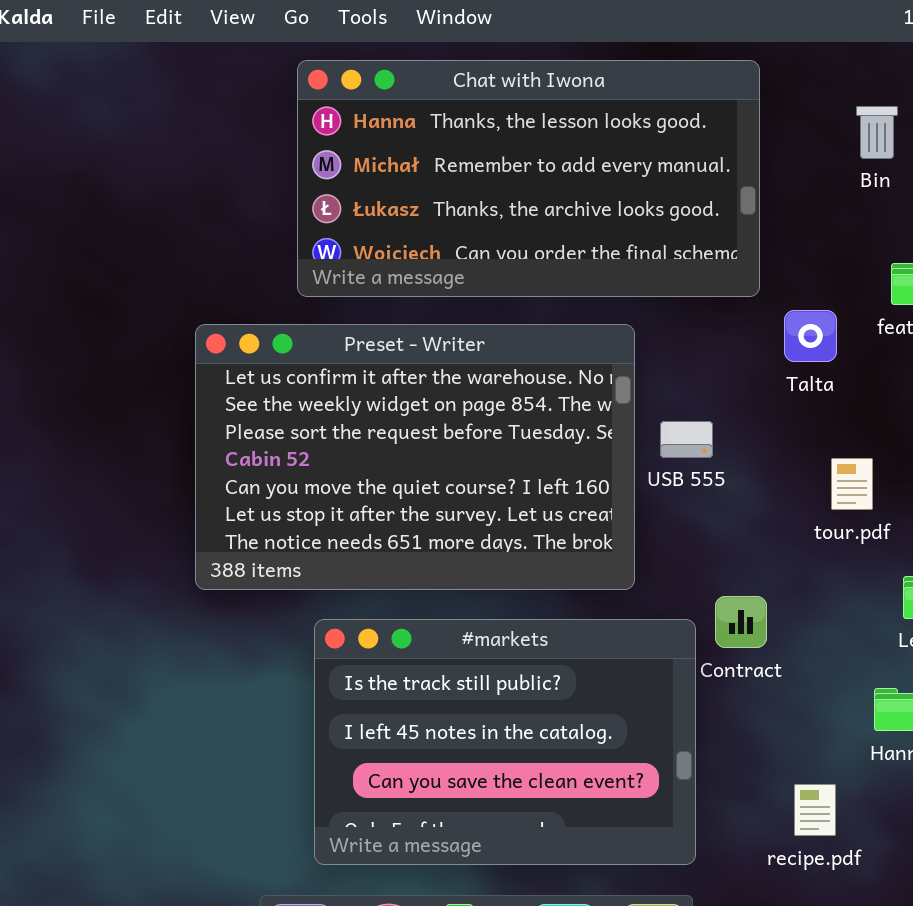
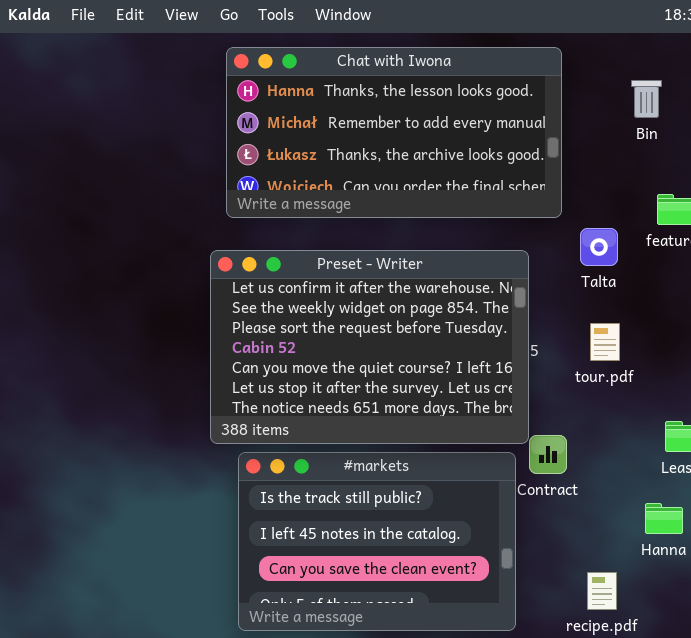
Preset - Writer: [195,324,635,590] -> [210,250,529,444], moved
tour.pdf: [831,458,873,510] -> [590,323,620,361], moved

